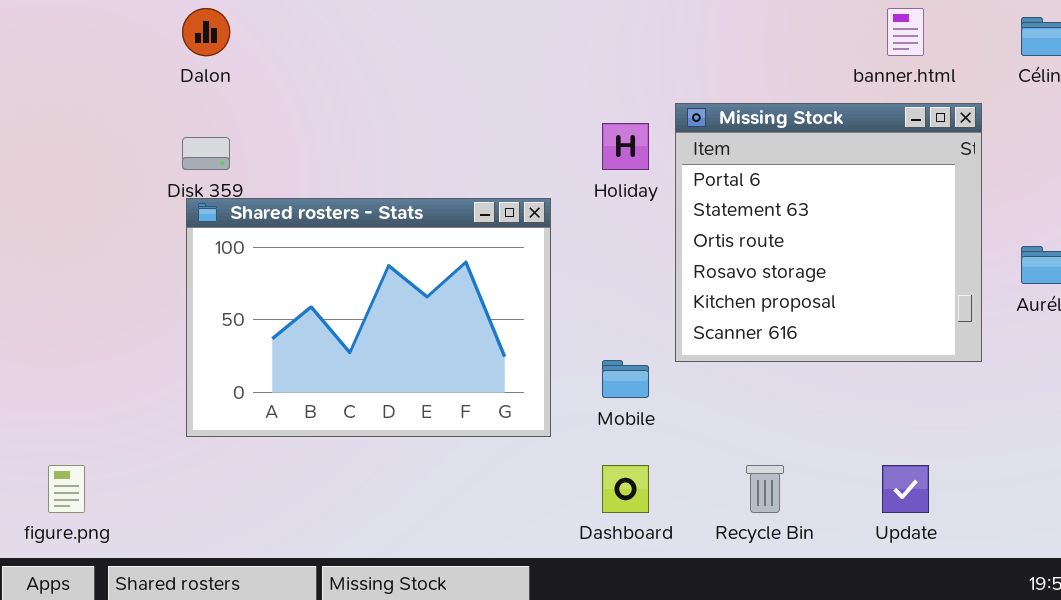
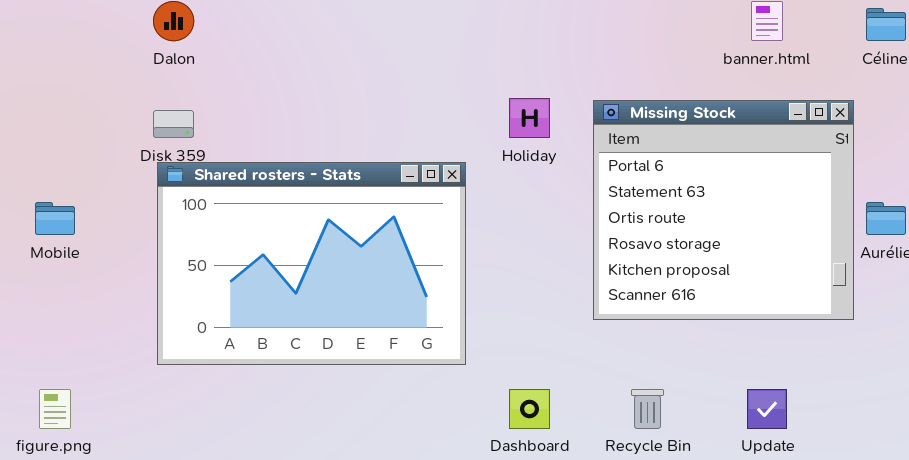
Missing Stock: [675,103,982,362] -> [593,100,854,320], moved
Mobile: [602,360,649,398] -> [35,202,75,235], moved

